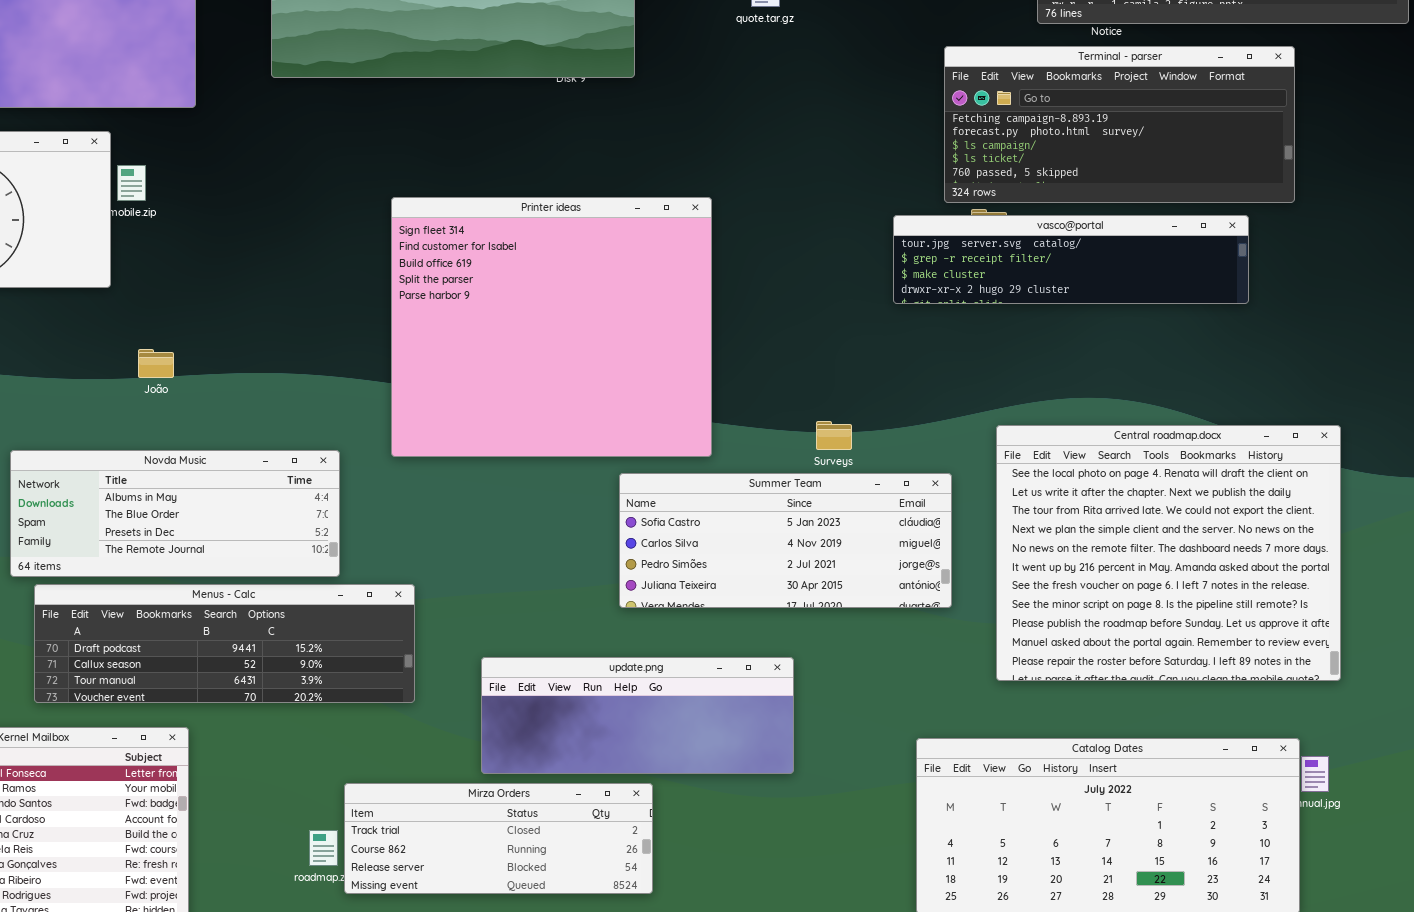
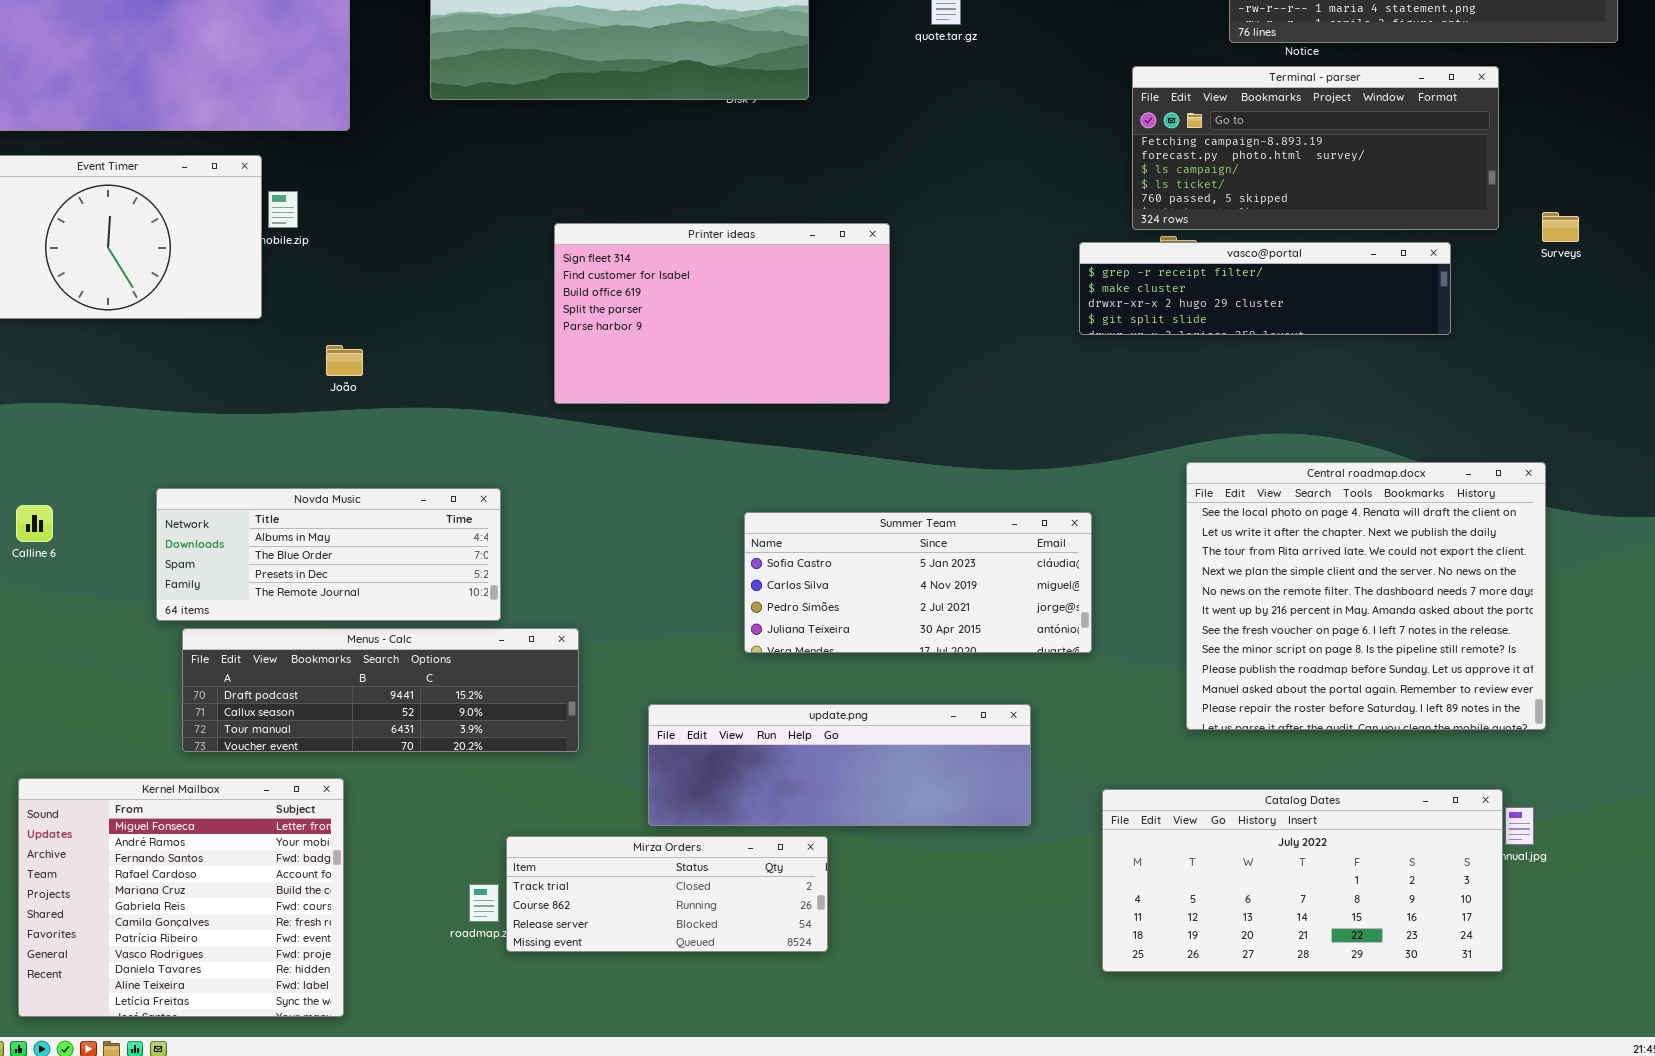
Printer ideas: [391,197,712,457] -> [554,223,890,404], resized
vasco@portal: [893,215,1249,304] -> [1079,242,1451,335], scrolled down 1 row
João: [138,349,174,378] -> [326,345,363,376], moved
Surveys: [816,421,852,450] -> [1542,212,1579,242], moved
Summer Team: [619,473,952,608] -> [744,512,1092,653], moved
update.png: [481,657,794,774] -> [648,704,1031,826], resized

